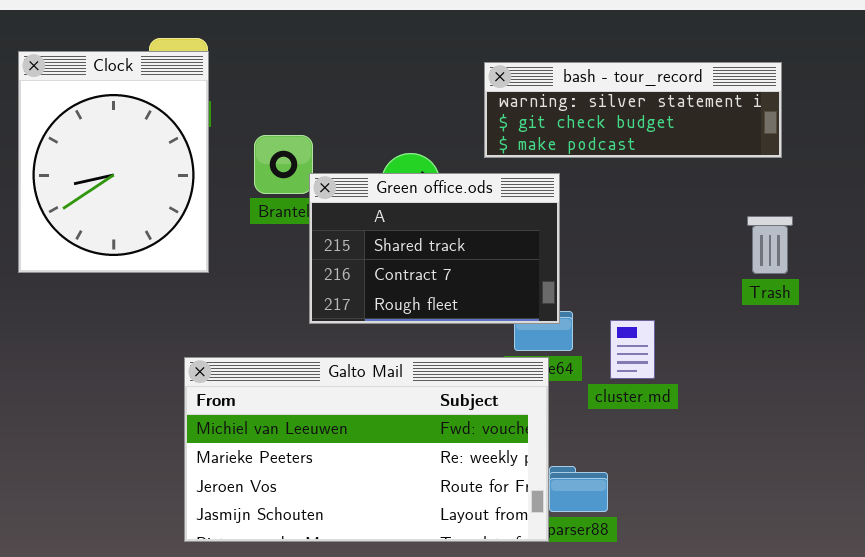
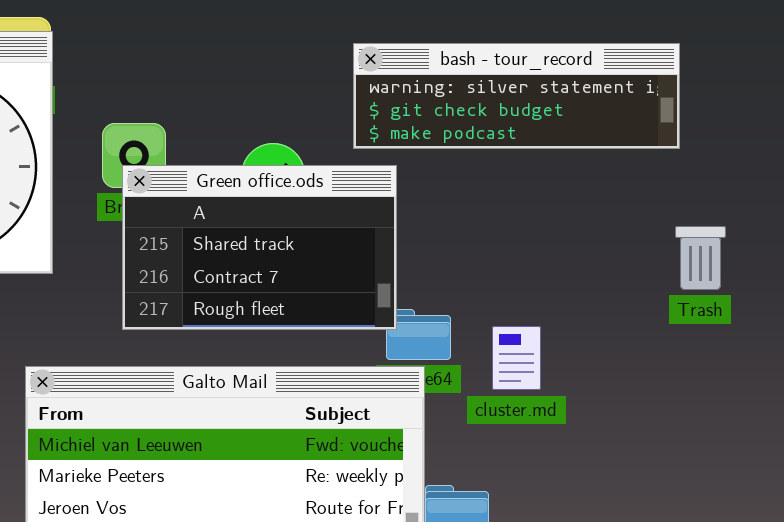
Green office.ods: [309,173,560,324] -> [122,165,397,330], moved
Trash: [747,216,793,274] -> [675,226,726,290], moved

